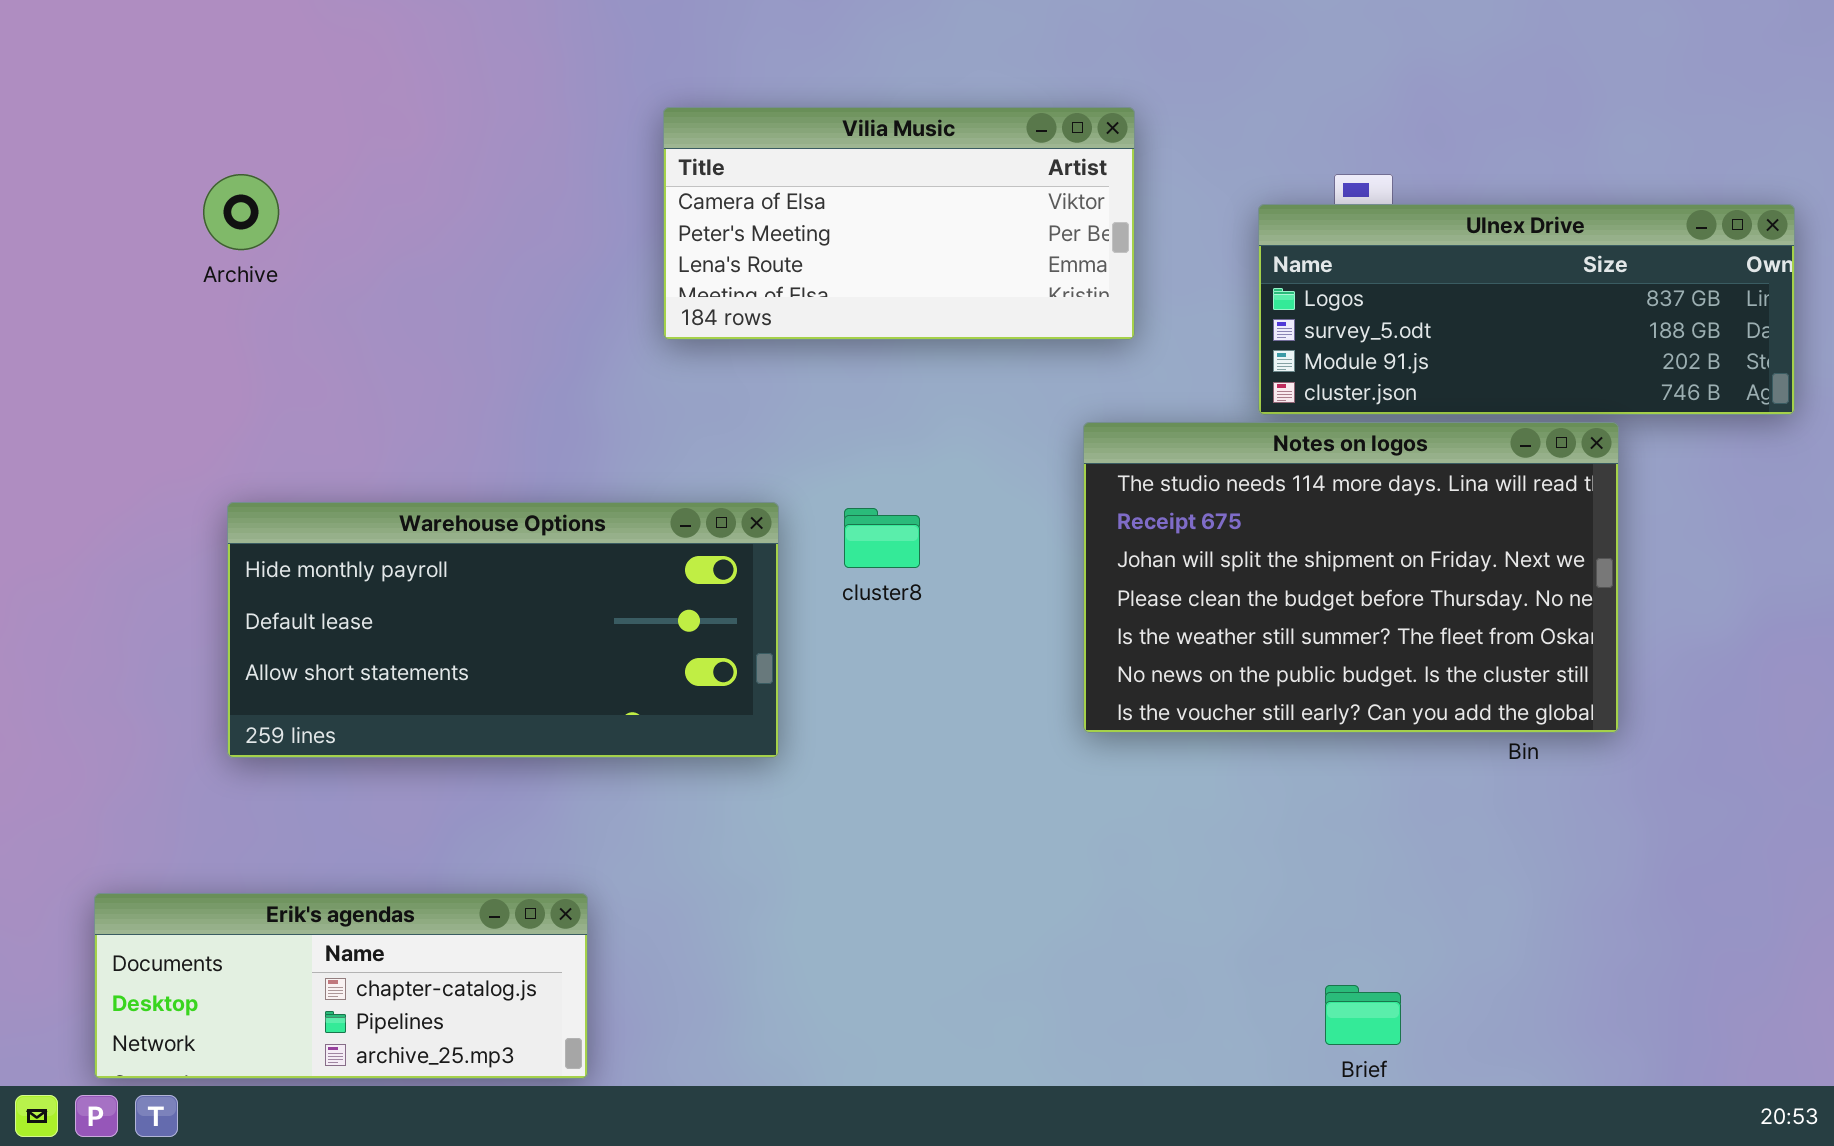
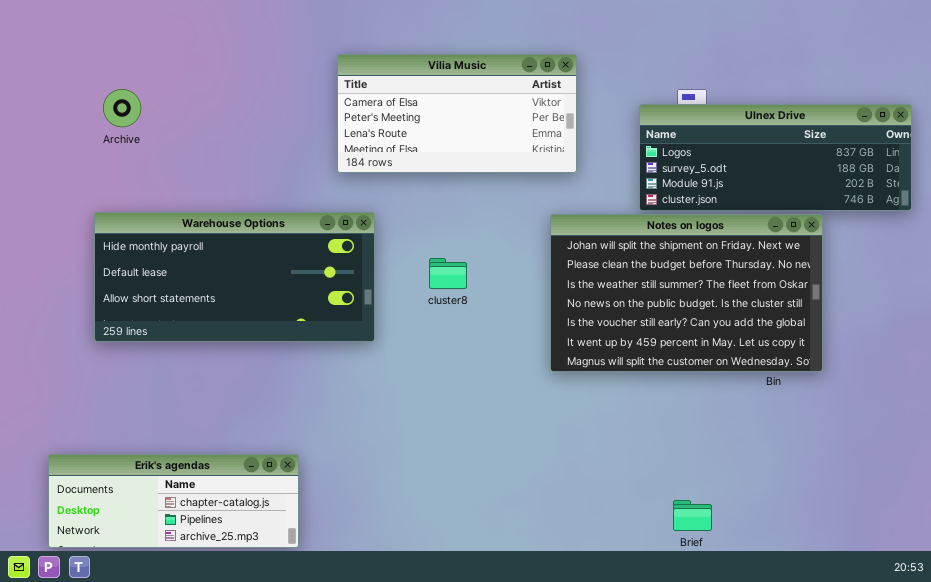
Notes on logos: [1083,422,1619,733] -> [550,214,823,372], scrolled down 2 rows
Warehouse Options: [227,502,779,758] -> [94,212,375,342], moved

